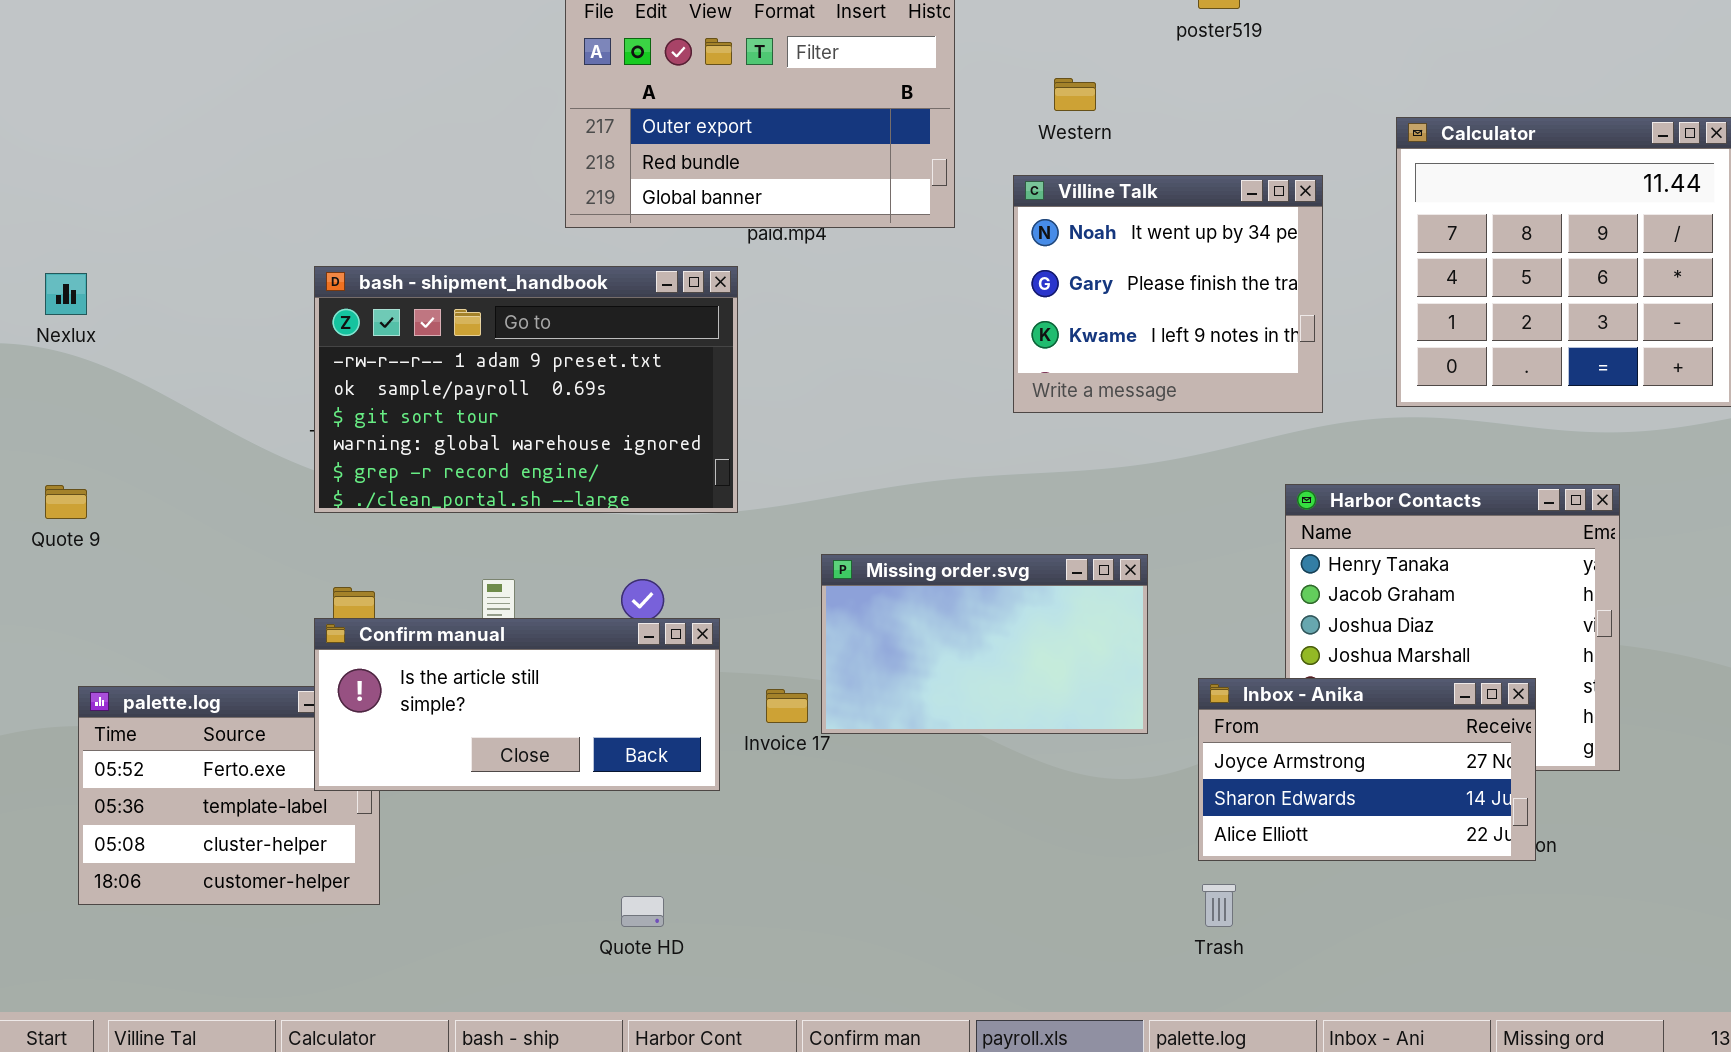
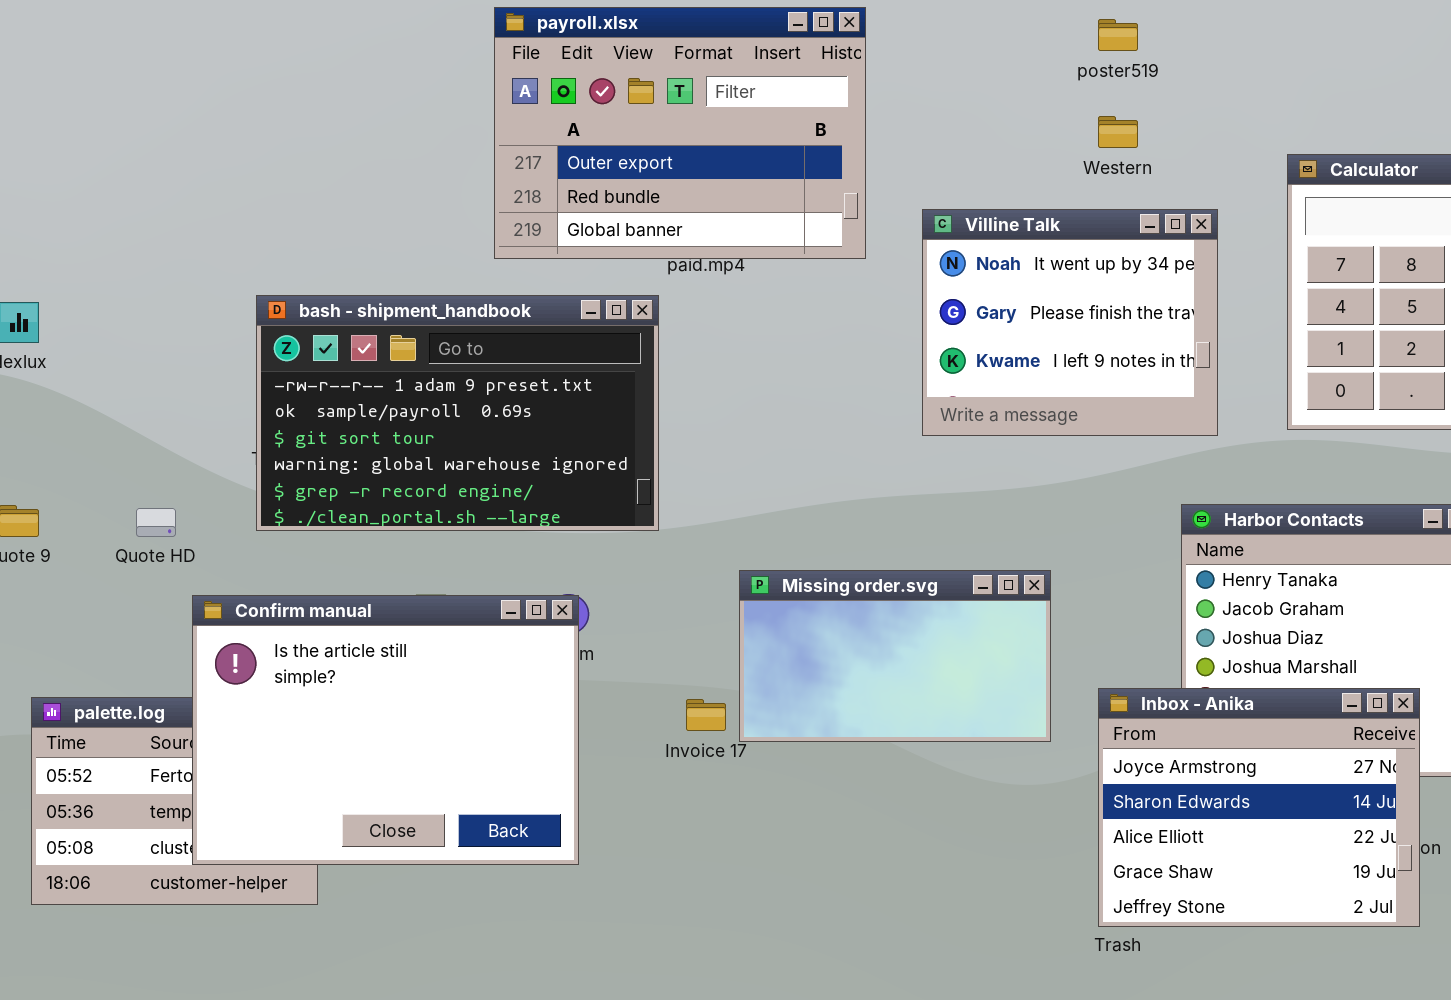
Western: [1054,78,1096,111] -> [1098,116,1138,148], moved
Confirm manual: [314,618,720,791] -> [192,595,579,865], moved, resized
Inbox - Anika: [1198,678,1536,861] -> [1098,688,1420,927], resized
Quote HD: [621,896,664,927] -> [136,508,176,537], moved

